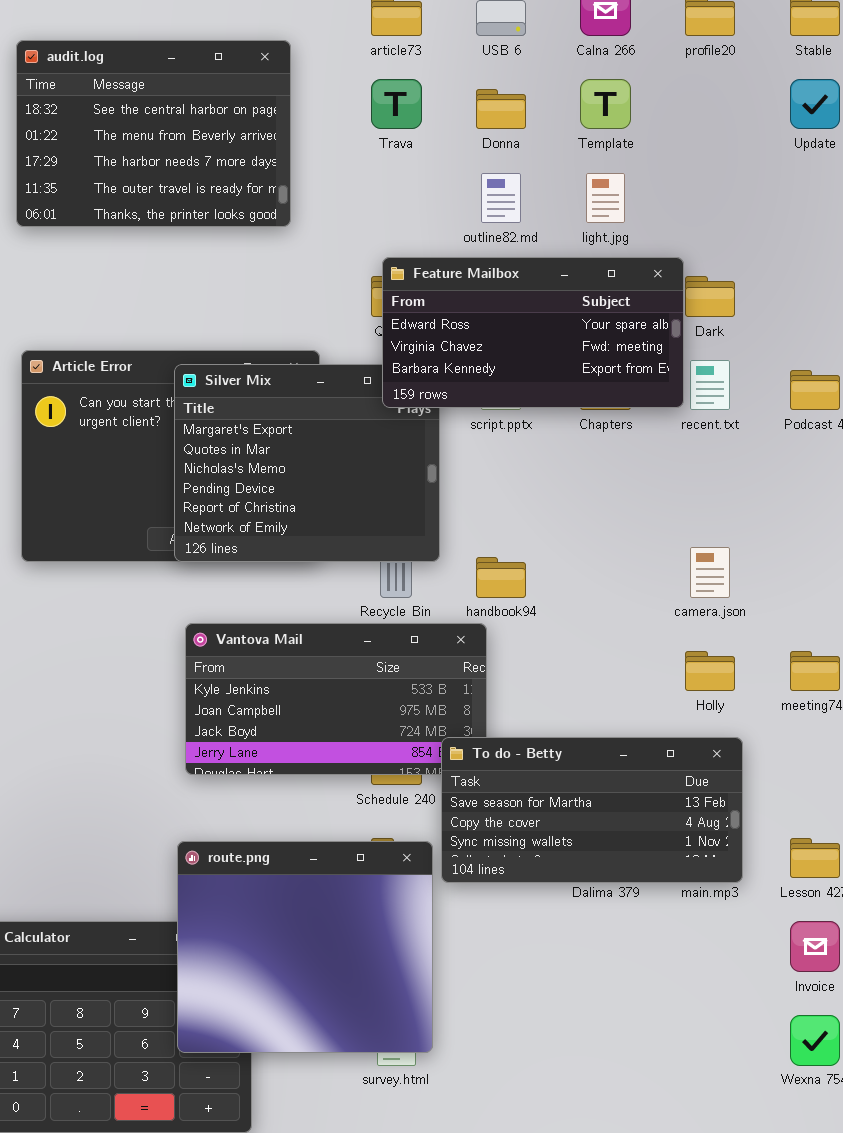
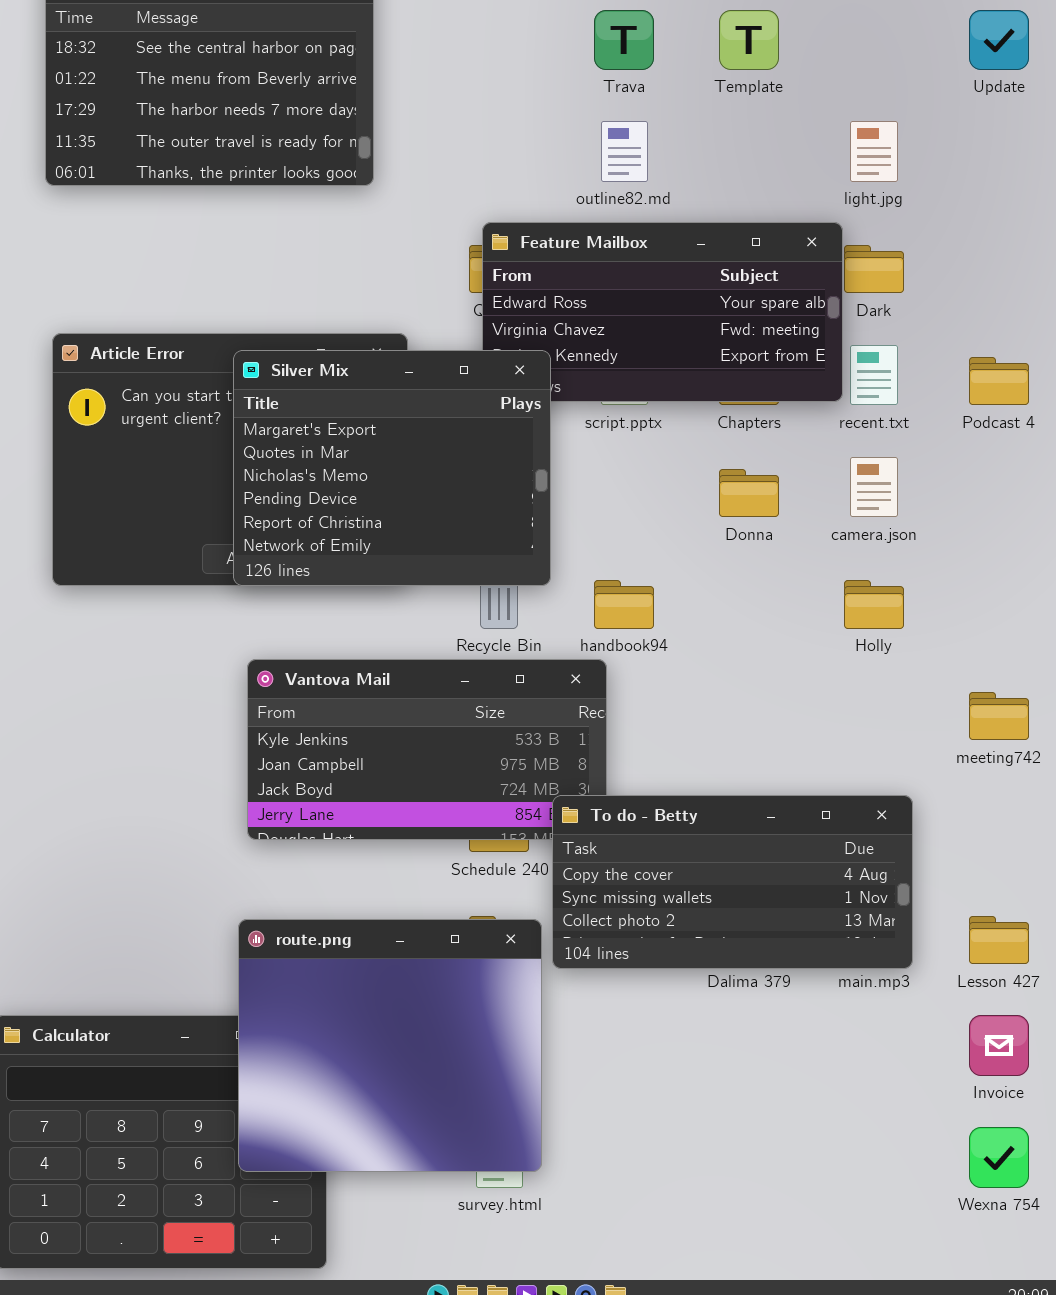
Trava: [371,79,422,129] -> [594,10,654,70], moved
Donna: [476,89,526,129] -> [719,469,779,517], moved
light.jpg: [586,173,625,223] -> [850,121,898,182], moved
Silver Mix: [174,364,440,562] -> [233,350,551,586], raised
camera.json: [690,547,730,598] -> [850,457,898,517], moved
Holly: [685,651,735,691] -> [844,580,904,629], moved
To do - Betty: [441,737,743,883] -> [552,795,913,969], scrolled down 1 row

